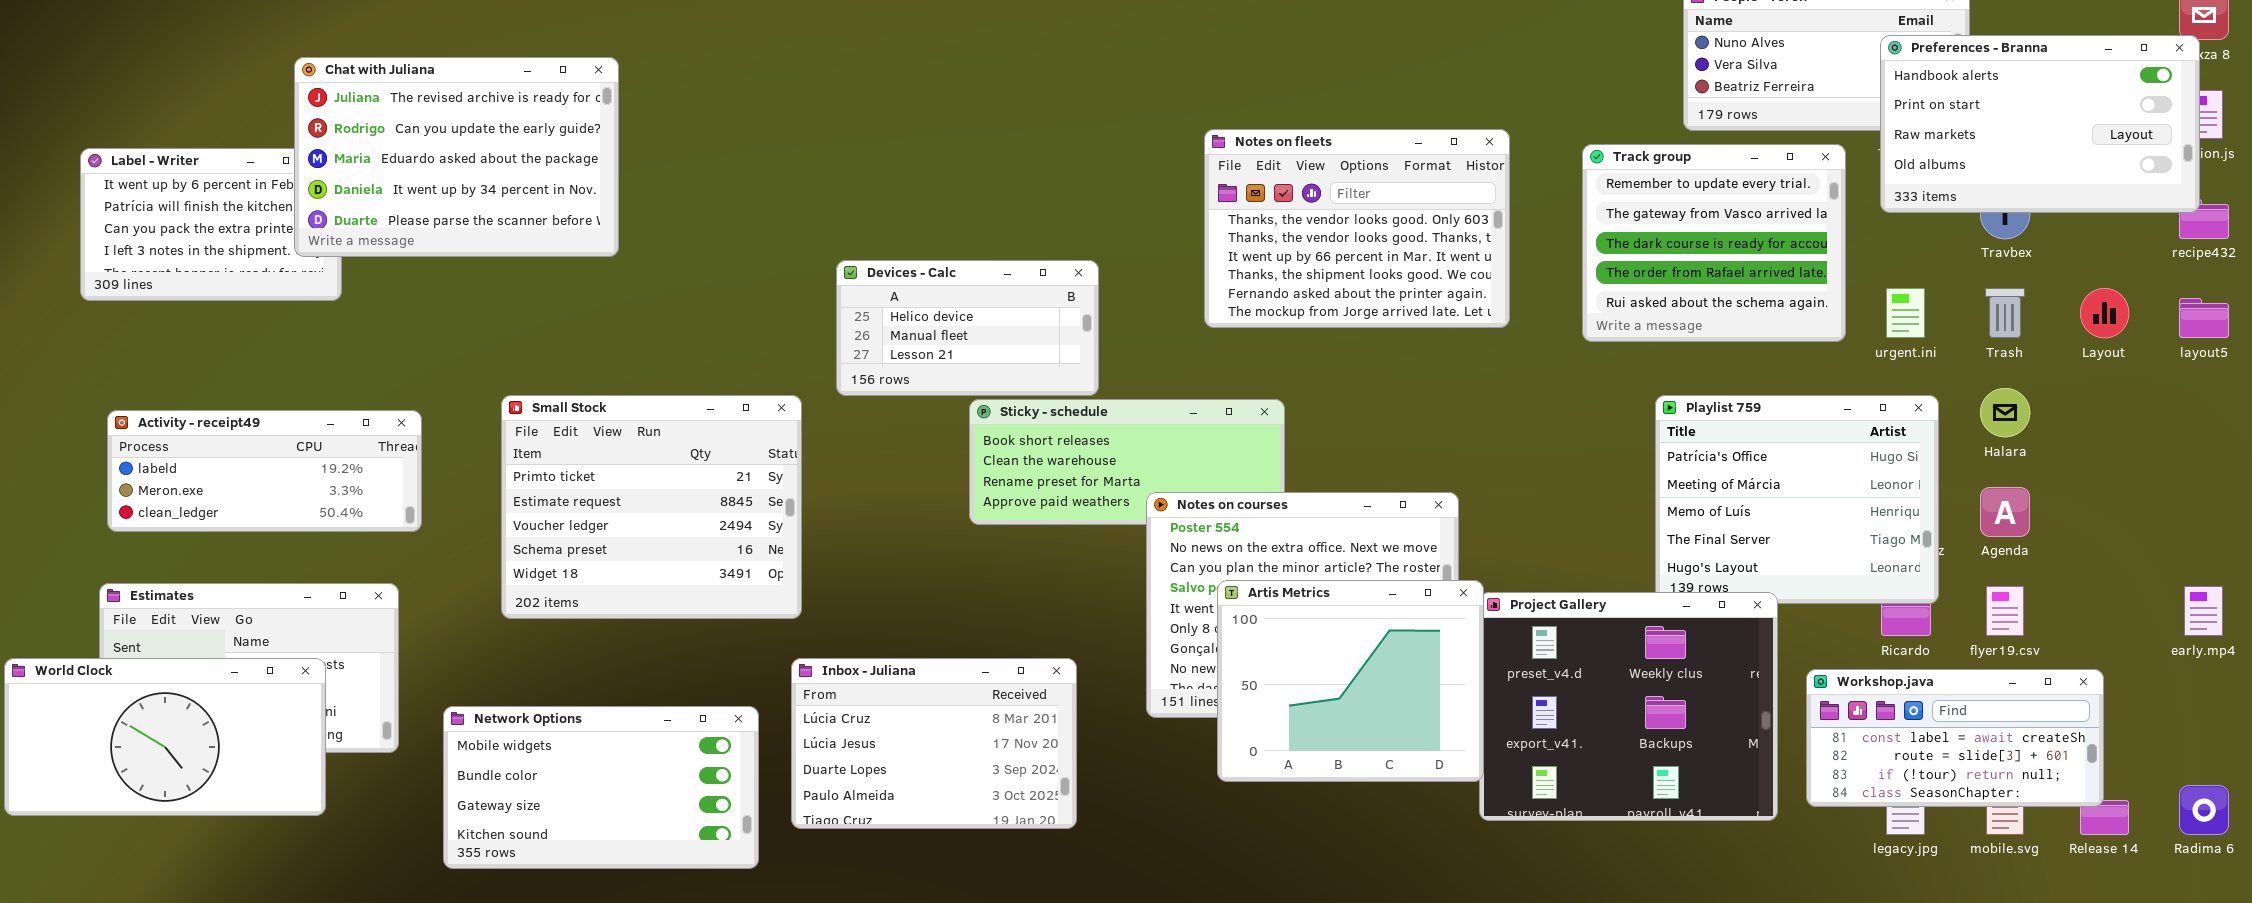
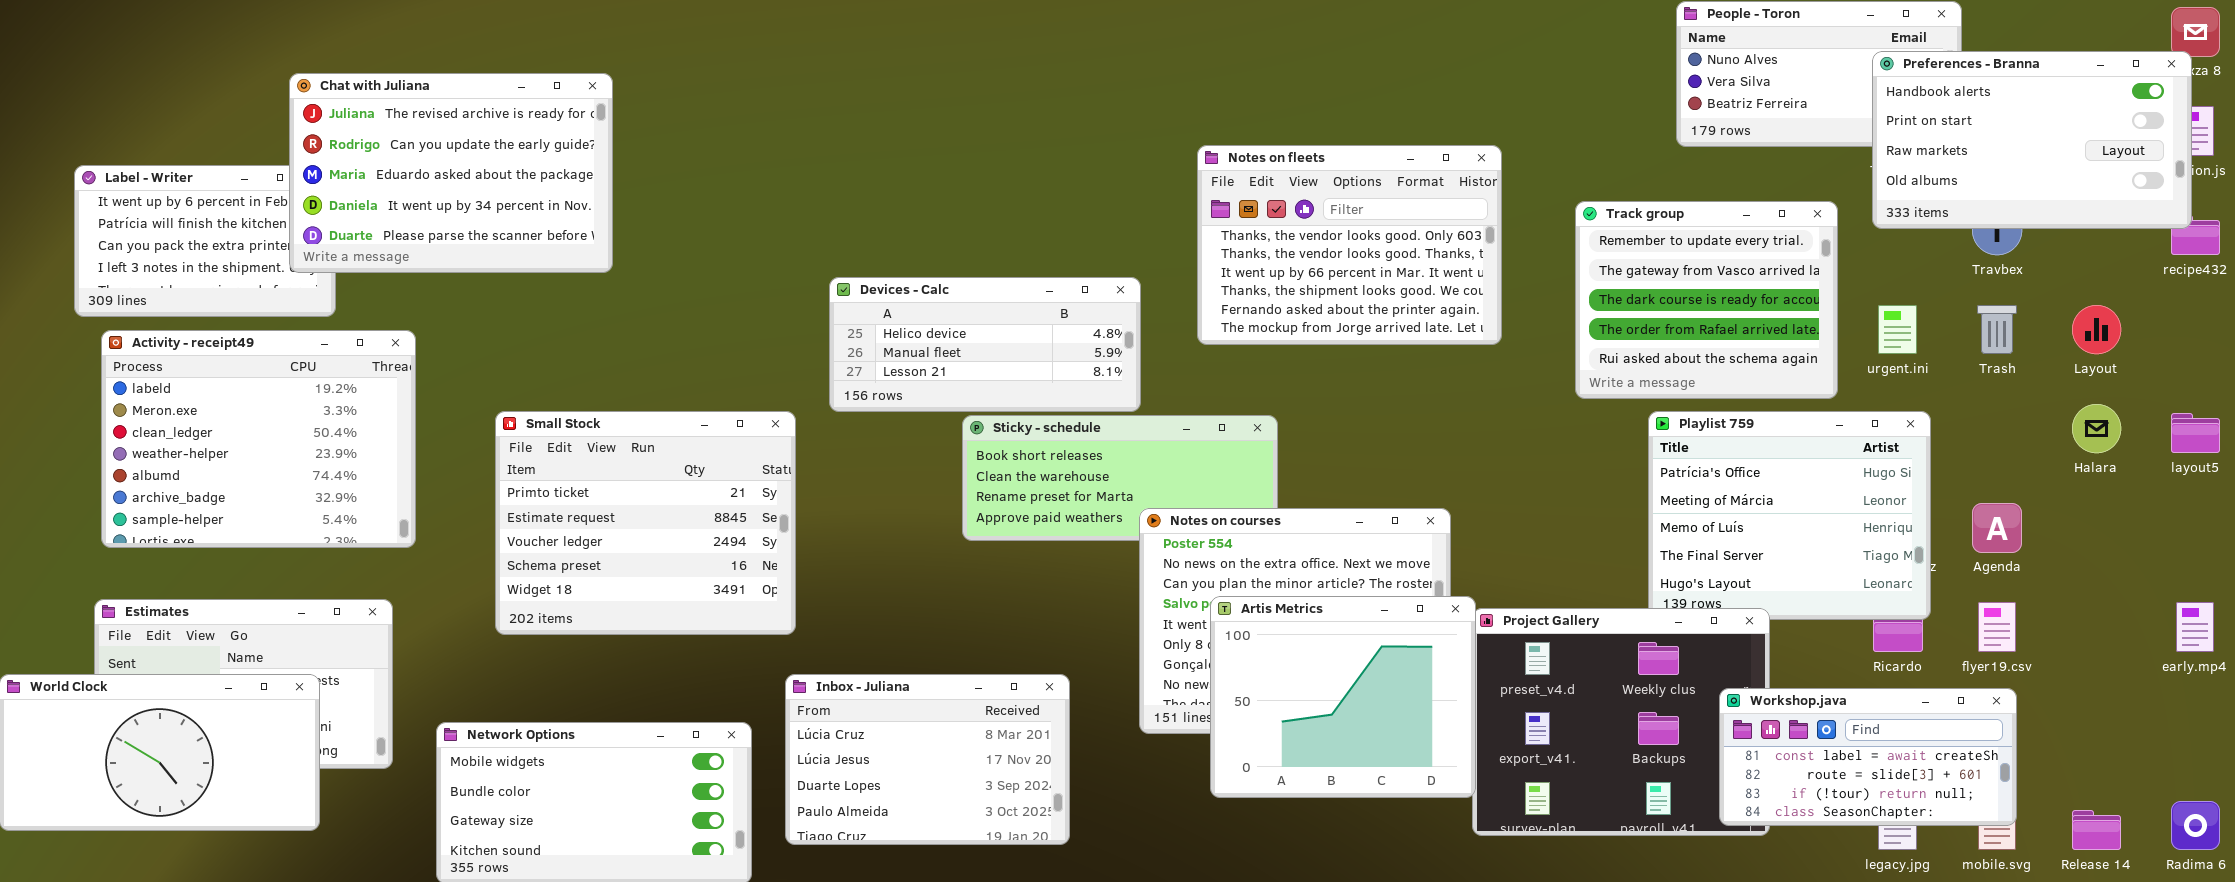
Track group: [1582,144,1846,342] -> [1575,201,1838,399], moved
Devices - Calc: [836,260,1099,396] -> [829,277,1141,412], resized
layout5: [2179,298,2229,338] -> [2171,413,2220,453], moved
Halara: [1980,388,2030,437] -> [2072,404,2121,453], moved
Activity - receipt49: [107,410,422,532] -> [101,330,416,548], resized
Workshop.java: [1806,669,2104,807] -> [1719,688,2017,826], moved

